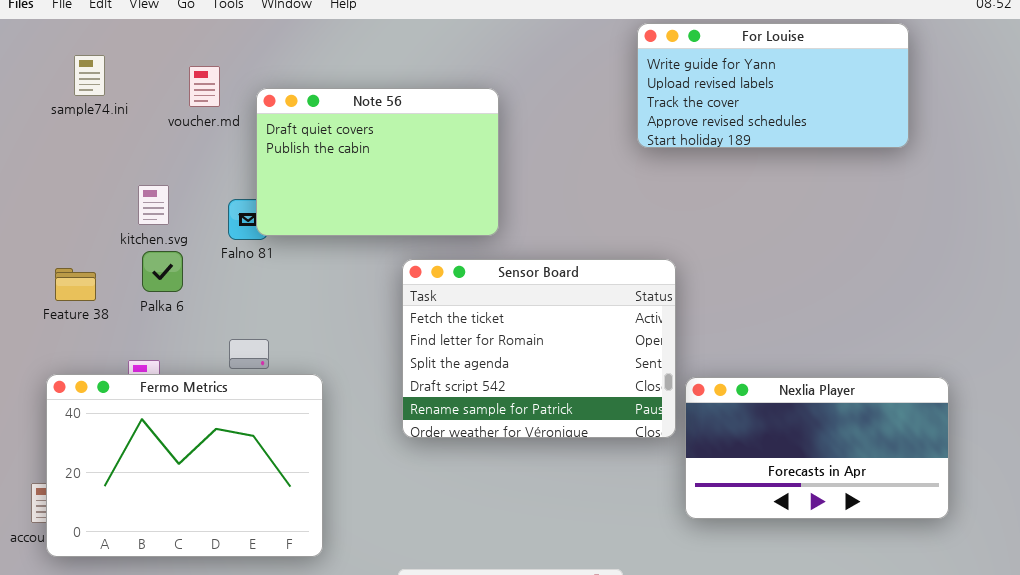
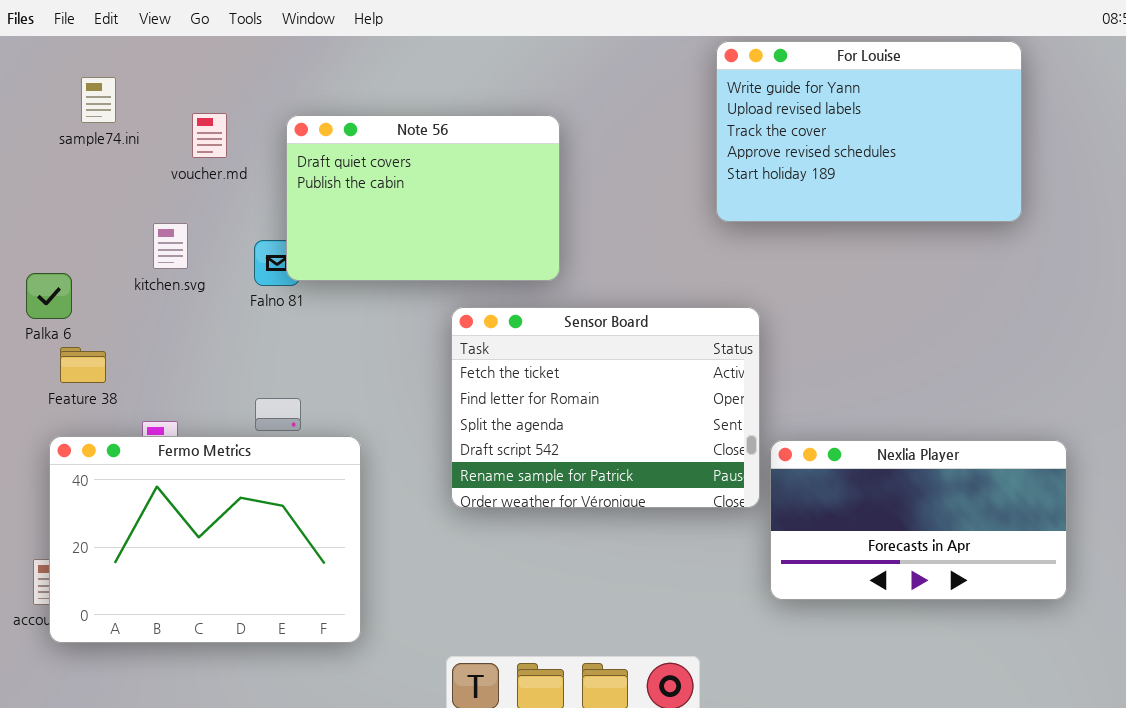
For Louise: [637,23,909,148] -> [716,41,1022,222], resized
voucher.md: [189,66,220,107] -> [192,113,227,158], moved
Palka 6: [142,251,183,292] -> [26,273,72,319], moved
Feature 38: [55,268,96,301] -> [60,347,106,383], moved

